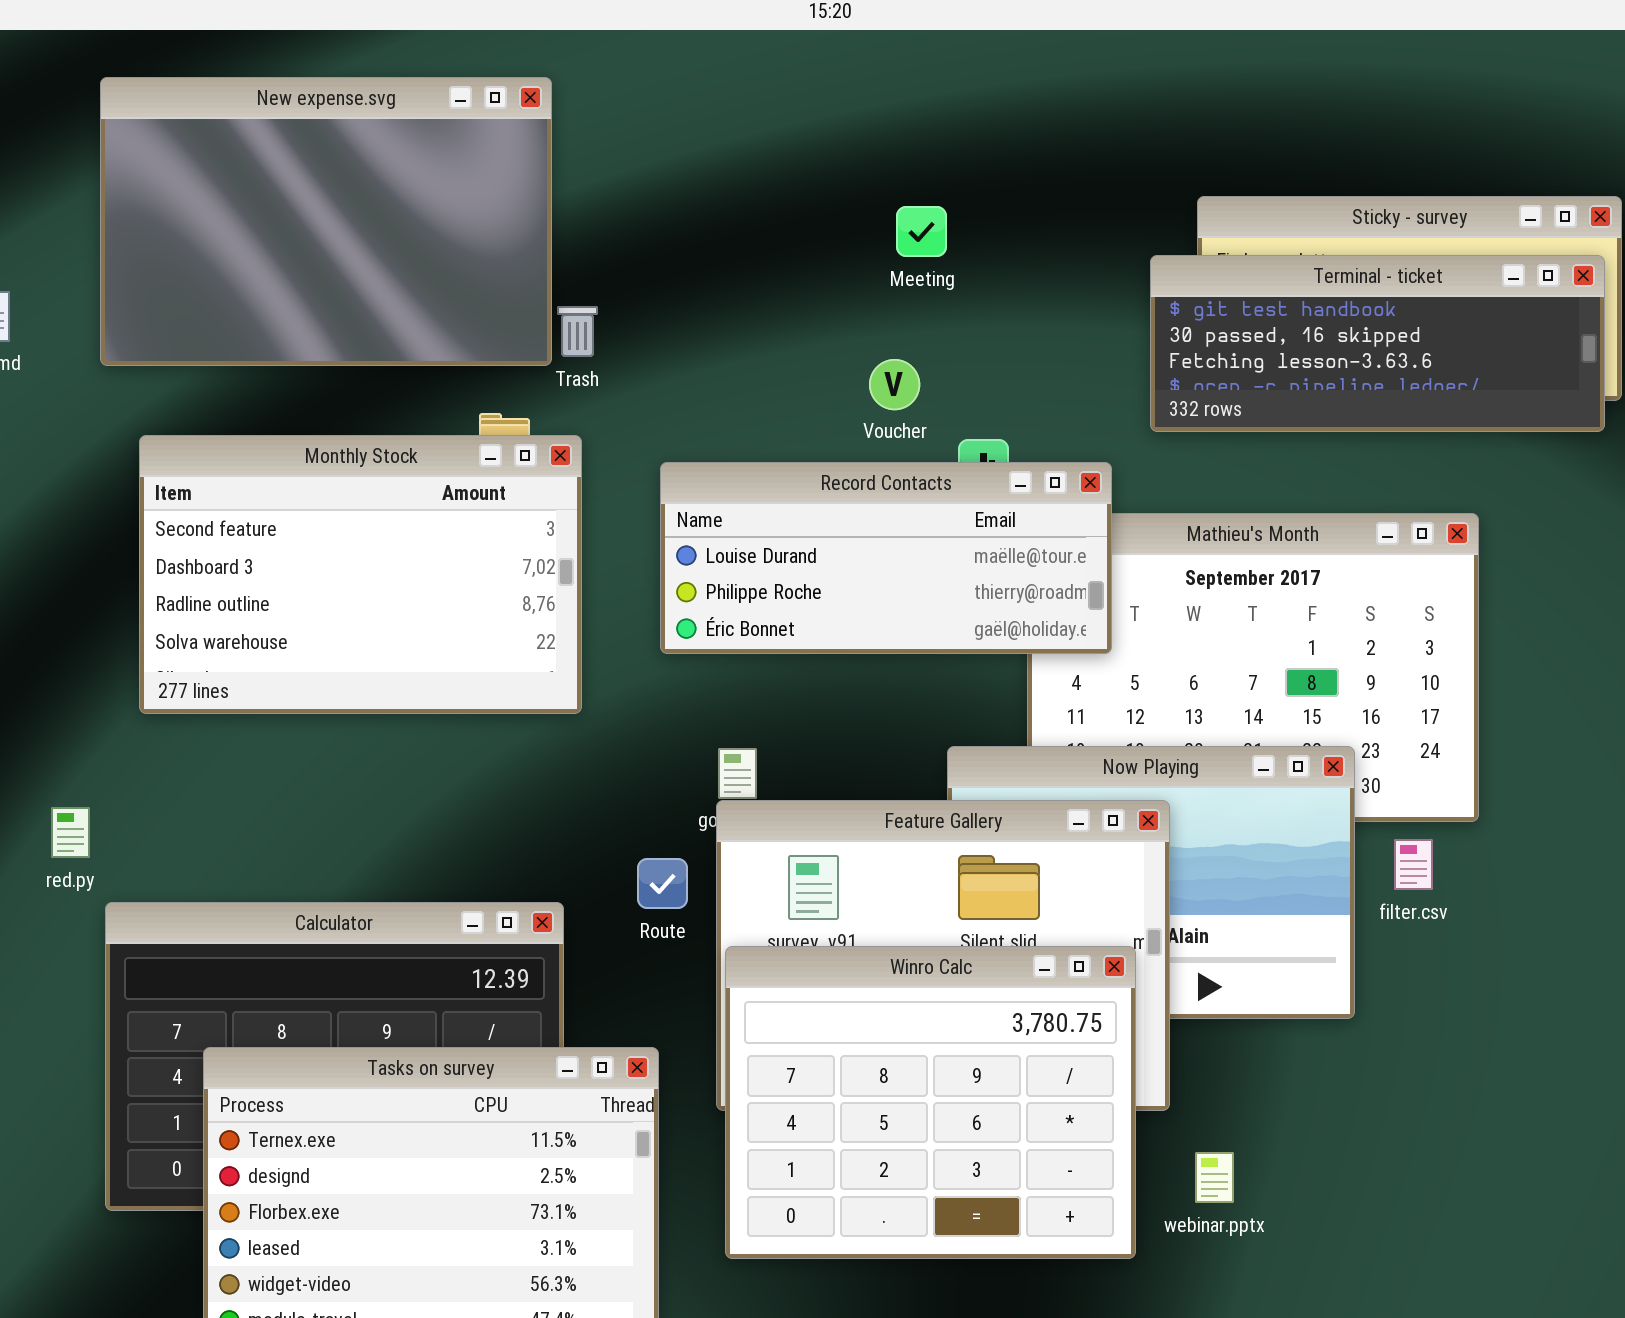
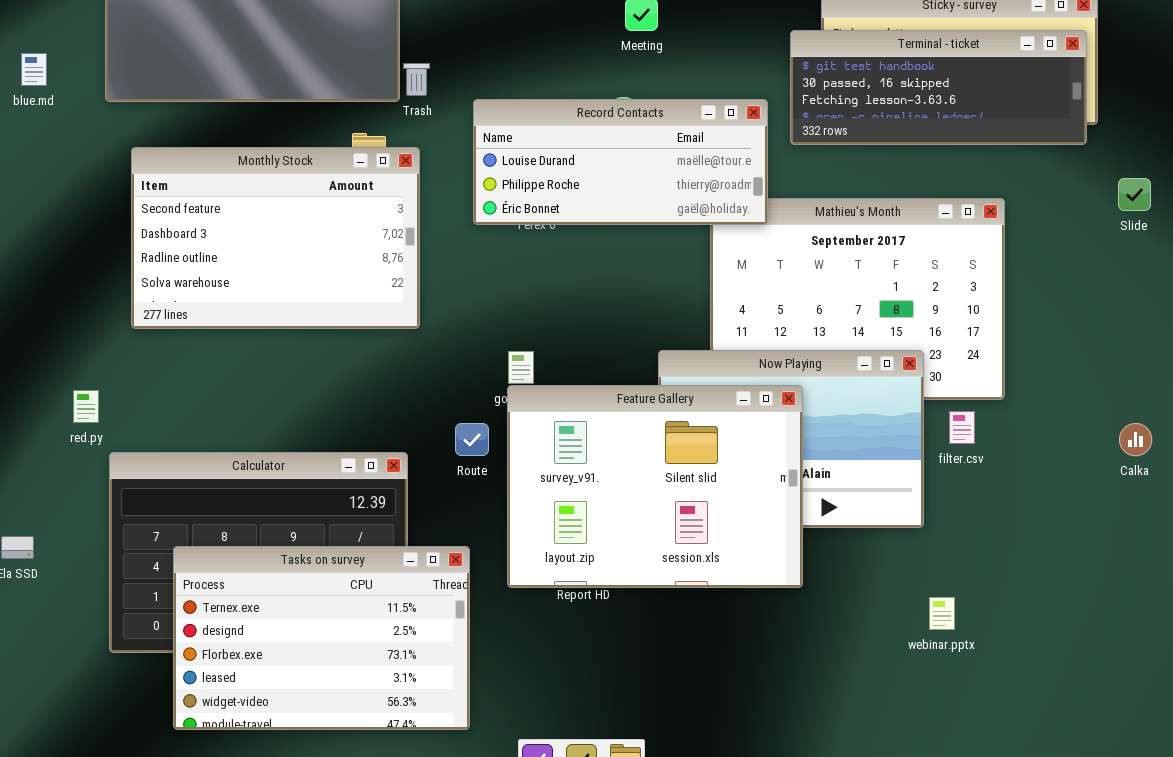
Record Contacts: [660,462,1112,654] -> [473,99,768,225], moved
Winro Calc: [725,946,1136,1259] -> none, closed
webinar.pptx: [1195,1152,1234,1203] -> [929,597,955,630], moved

